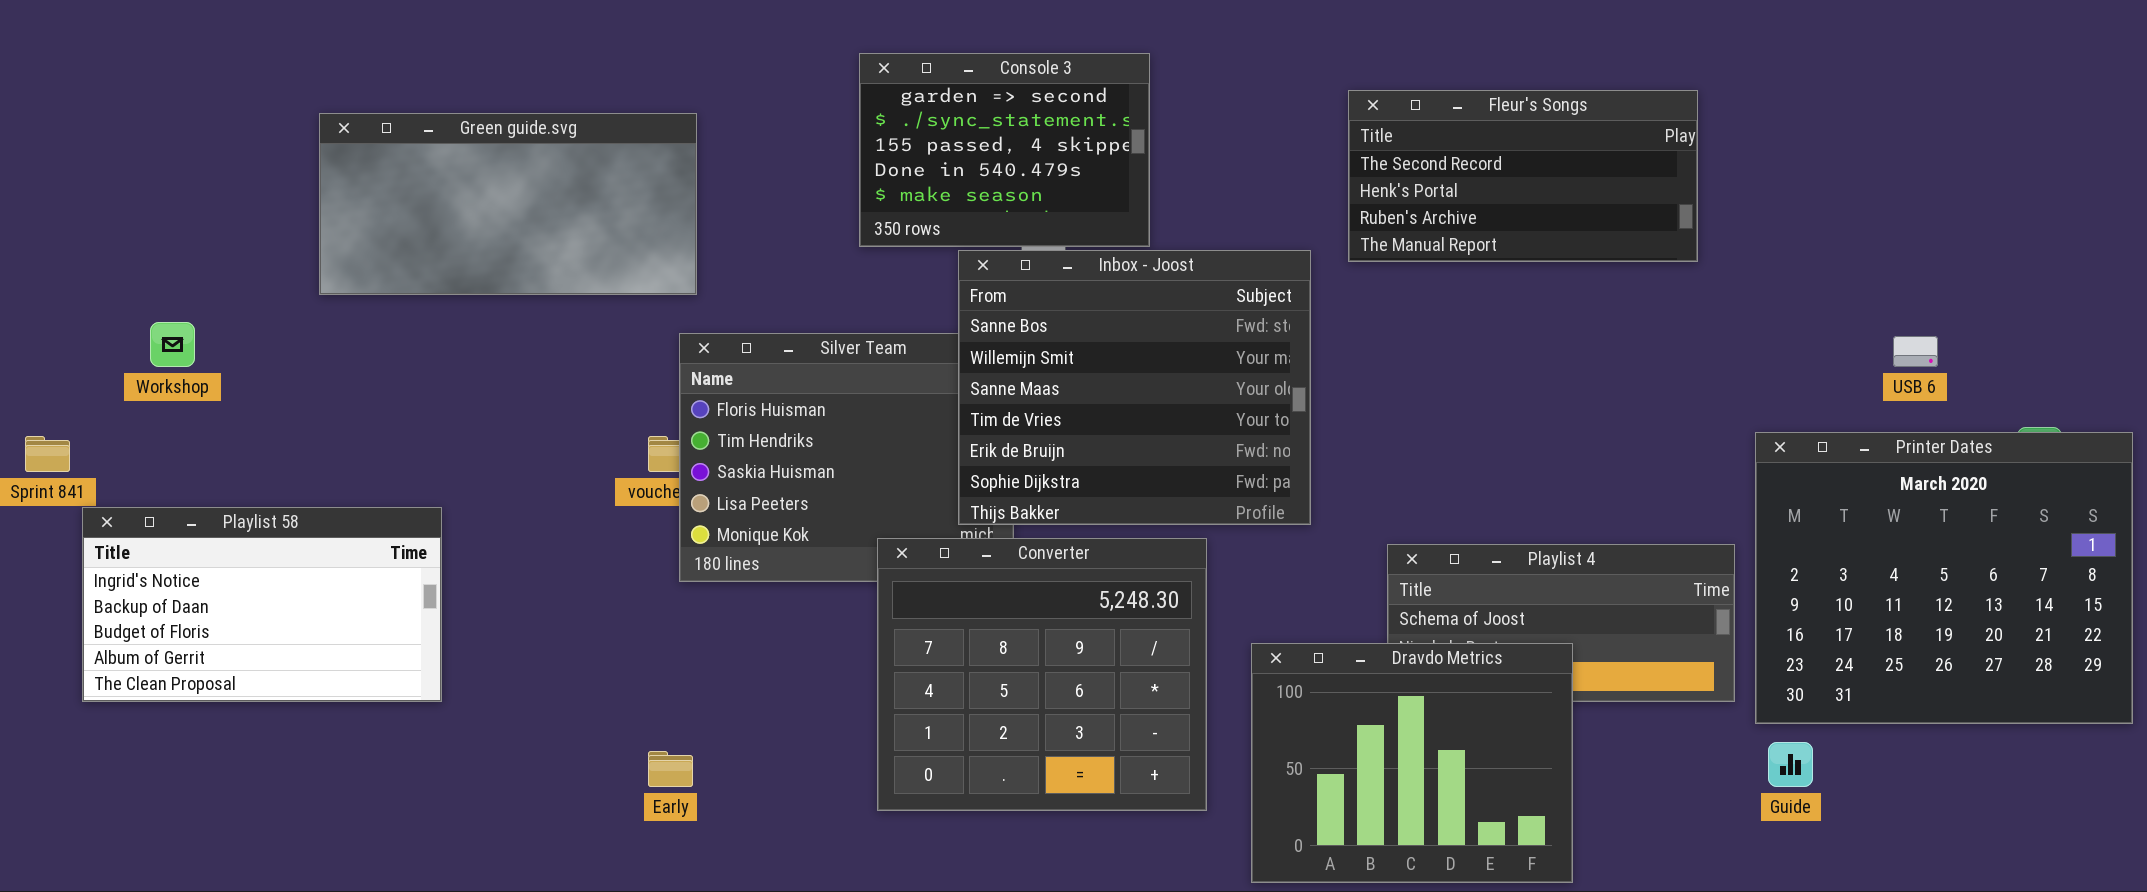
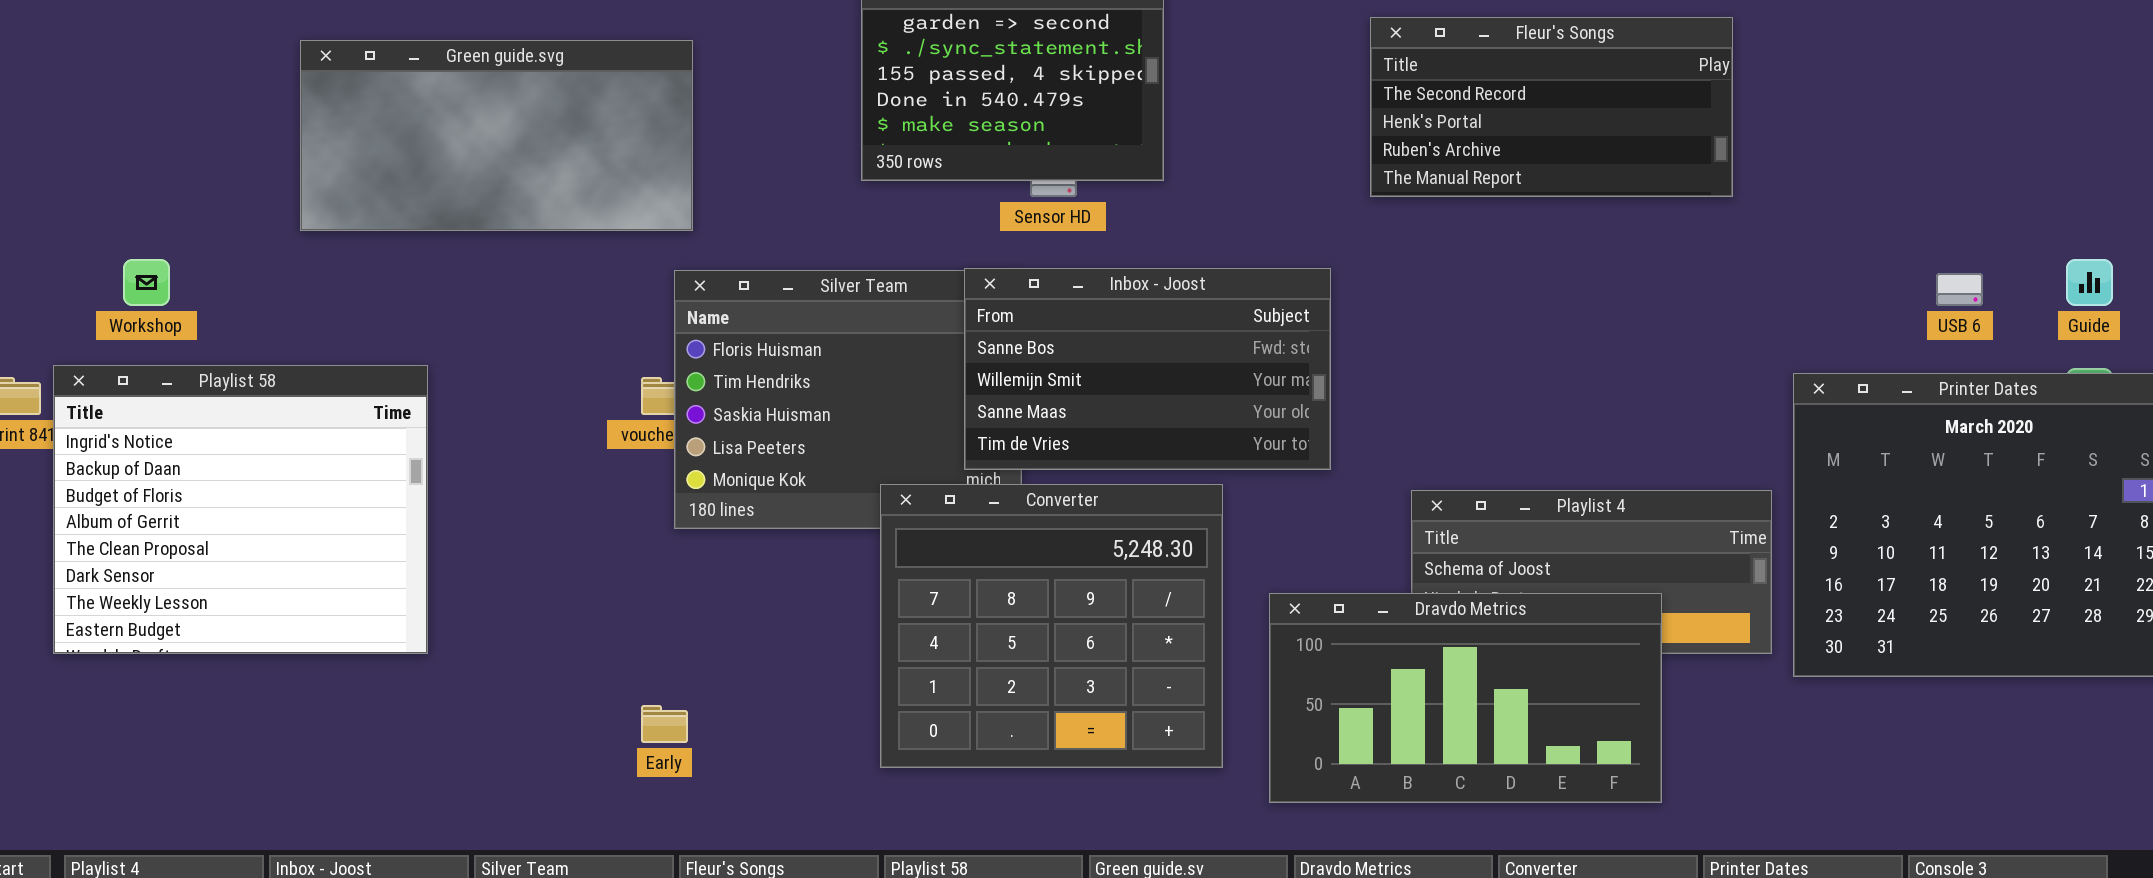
Inbox - Joost: [958,250,1311,525] -> [964,268,1331,470], resized
Playlist 58: [82,507,442,702] -> [53,365,428,654], resized
Dravdo Metrics: [1251,643,1573,883] -> [1269,593,1662,803], resized
Guide: [1768,742,1813,787] -> [2066,259,2113,306], moved

